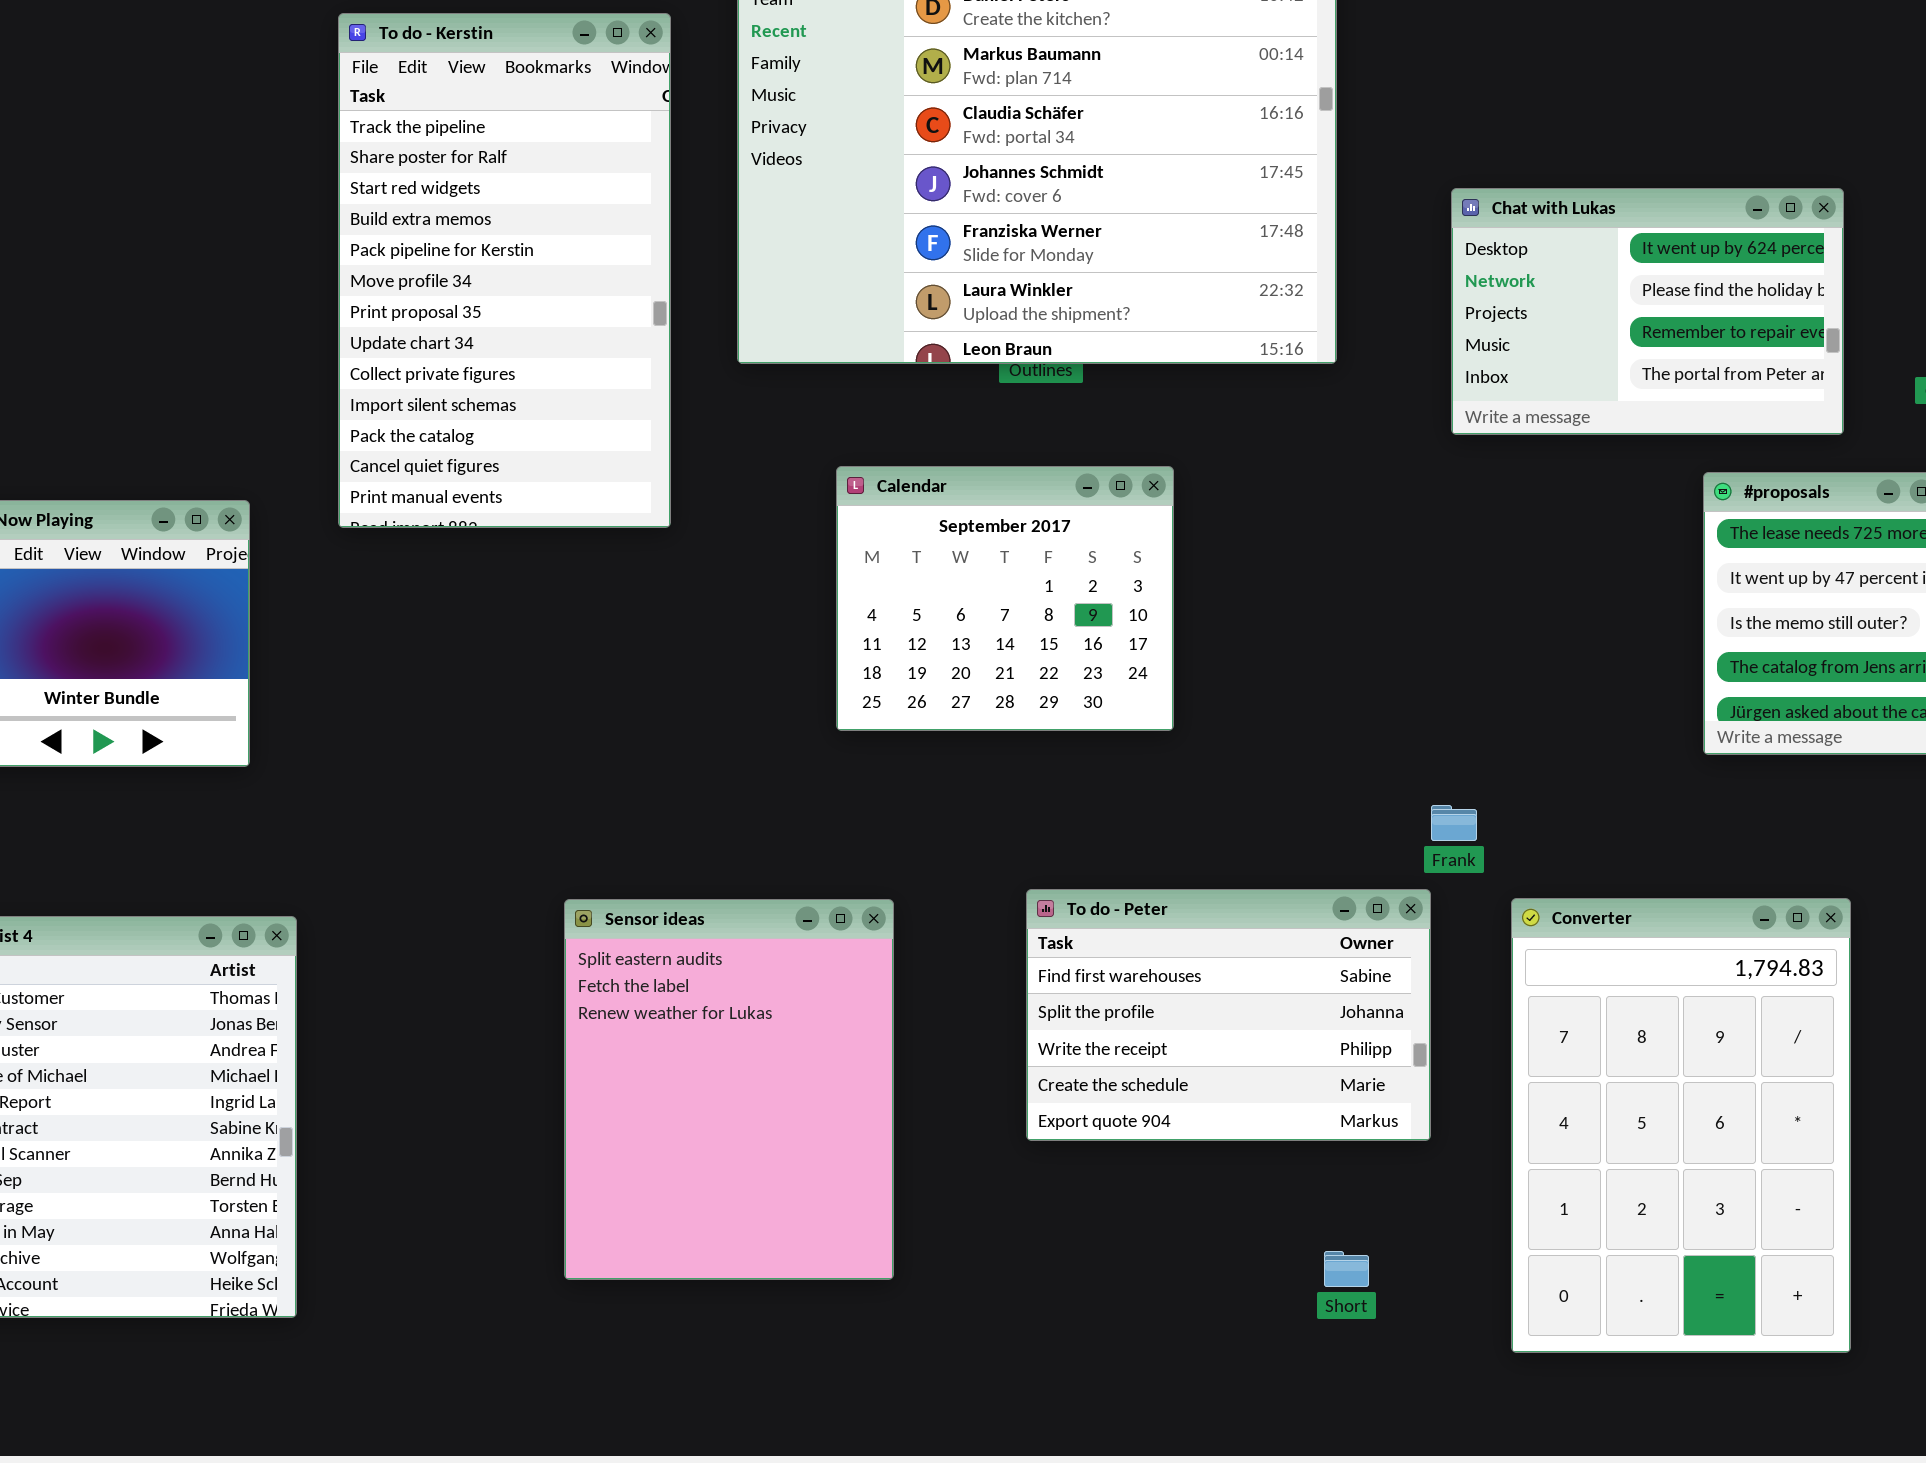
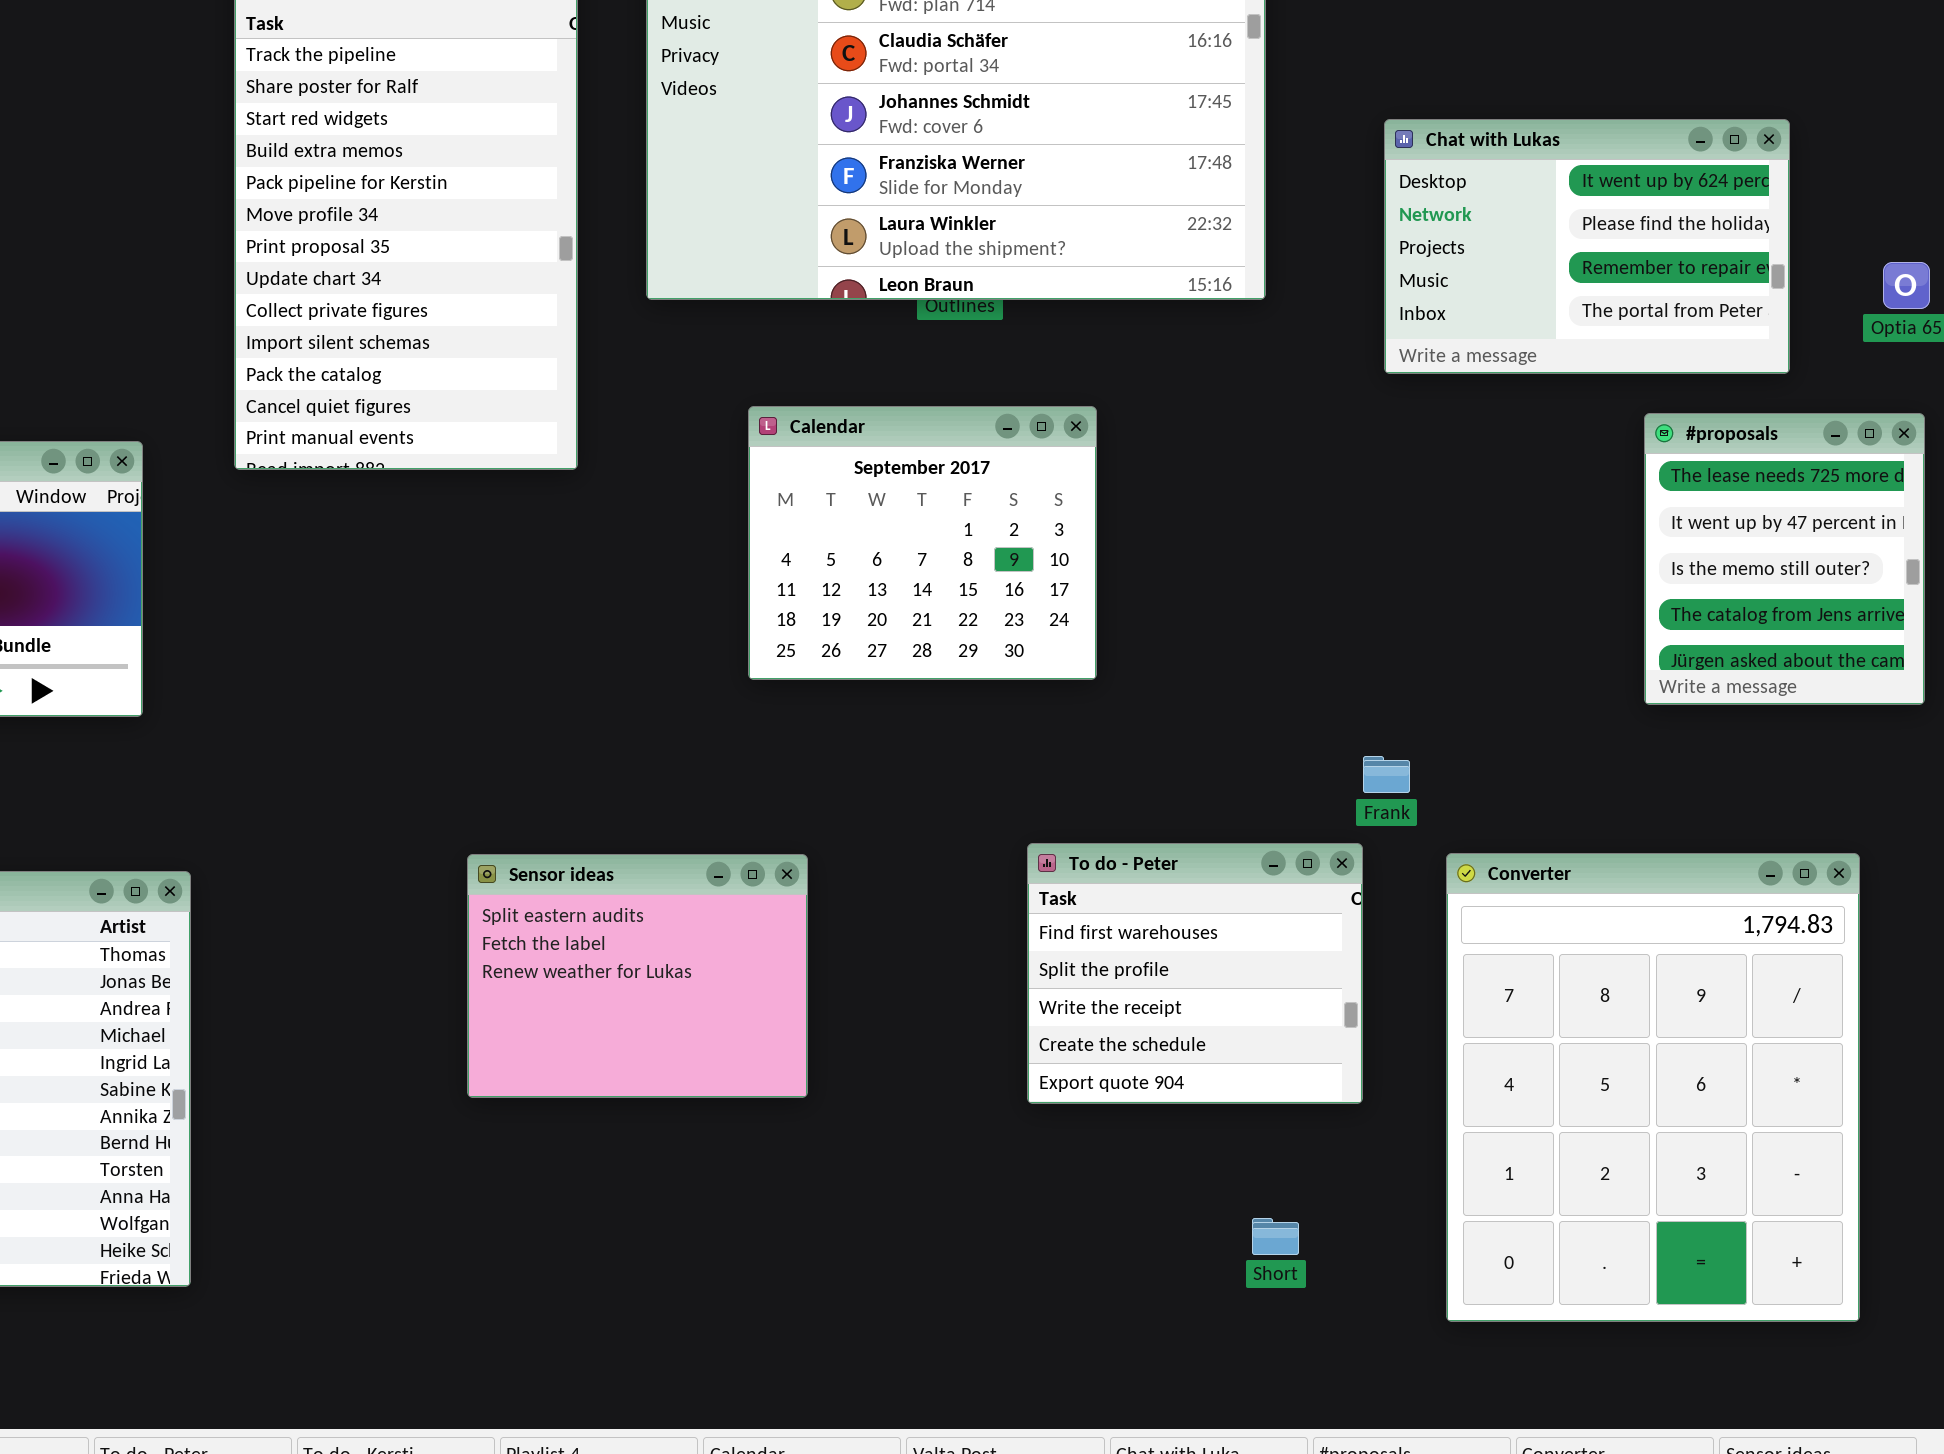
To do - Peter: [1026,889,1431,1141] -> [1027,843,1363,1104], resized
Converter: [1511,898,1851,1353] -> [1446,853,1860,1322], resized
Sensor ideas: [564,899,894,1280] -> [467,854,808,1098], resized

